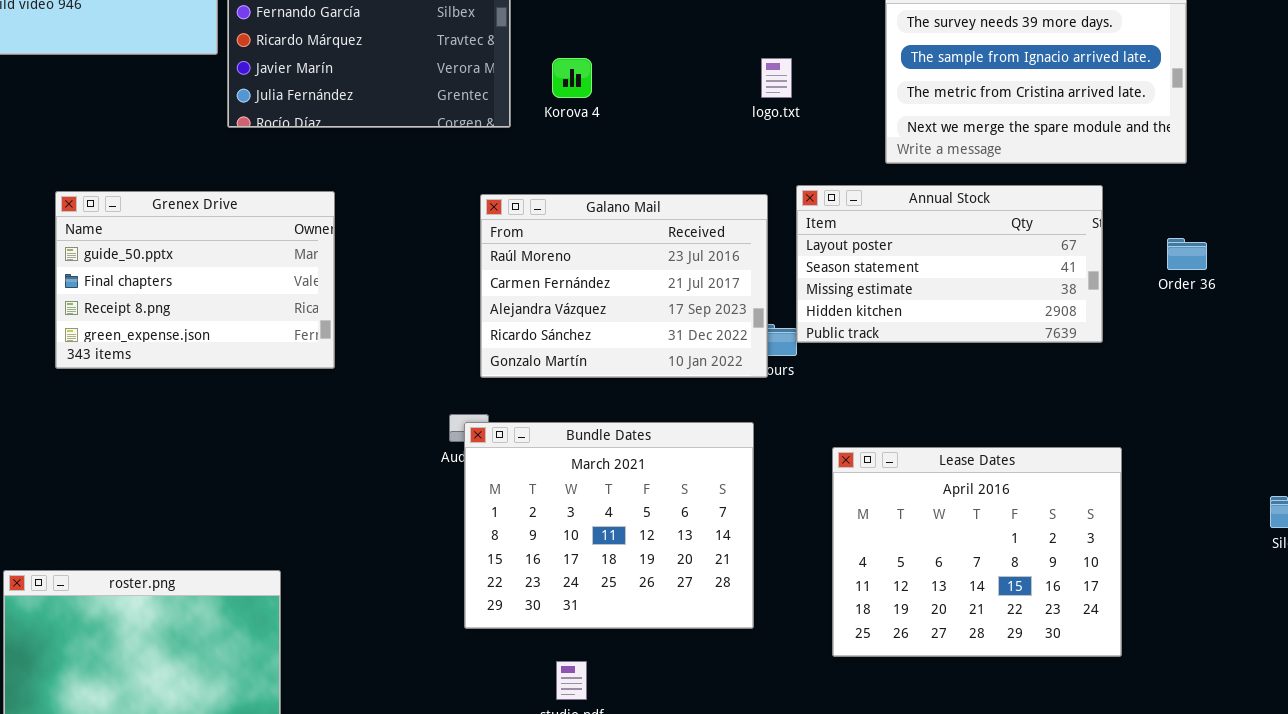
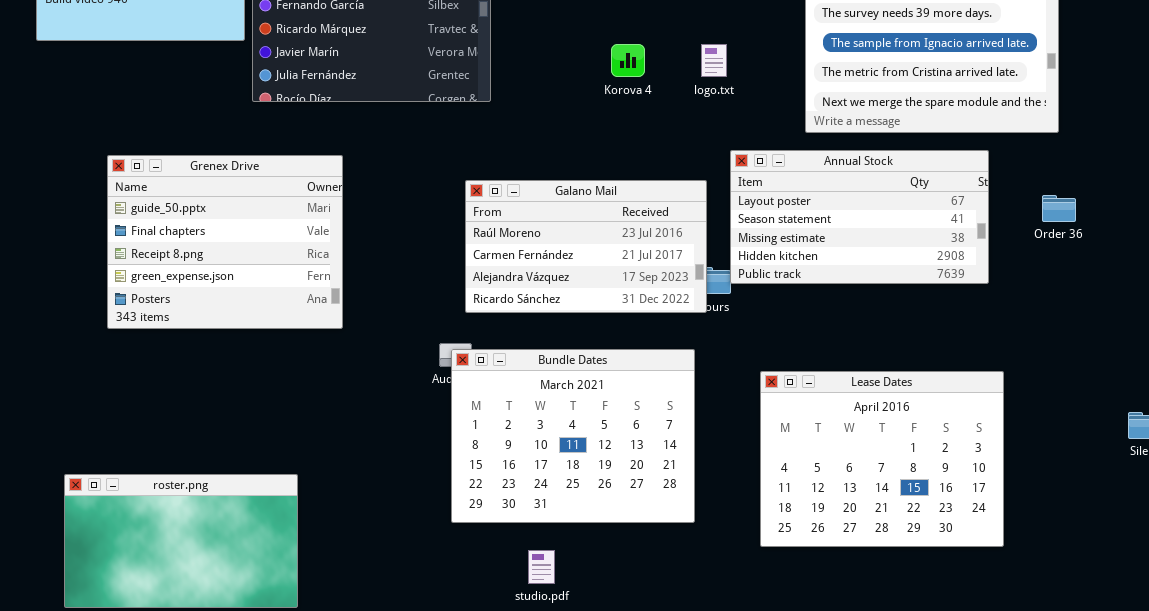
Korova 4: [552,58,592,98] -> [611,44,645,77], moved
Grenex Drive: [55,191,335,369] -> [107,155,343,329], resized
Galano Mail: [480,194,768,378] -> [465,180,707,313], resized

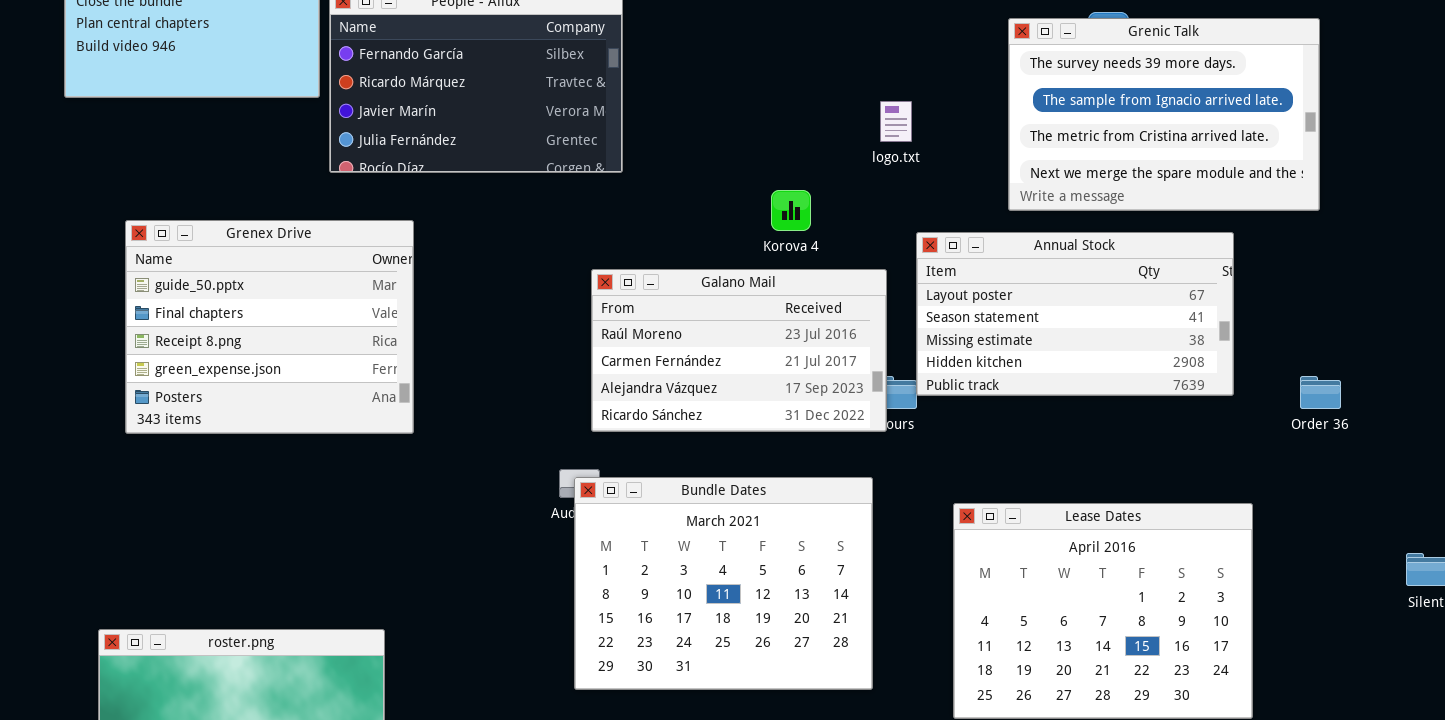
Korova 4: [611,44,645,77] -> [771,190,811,231], moved
Grenex Drive: [107,155,343,329] -> [125,220,414,434], moved
Order 36: [1042,195,1076,222] -> [1300,376,1341,409], moved

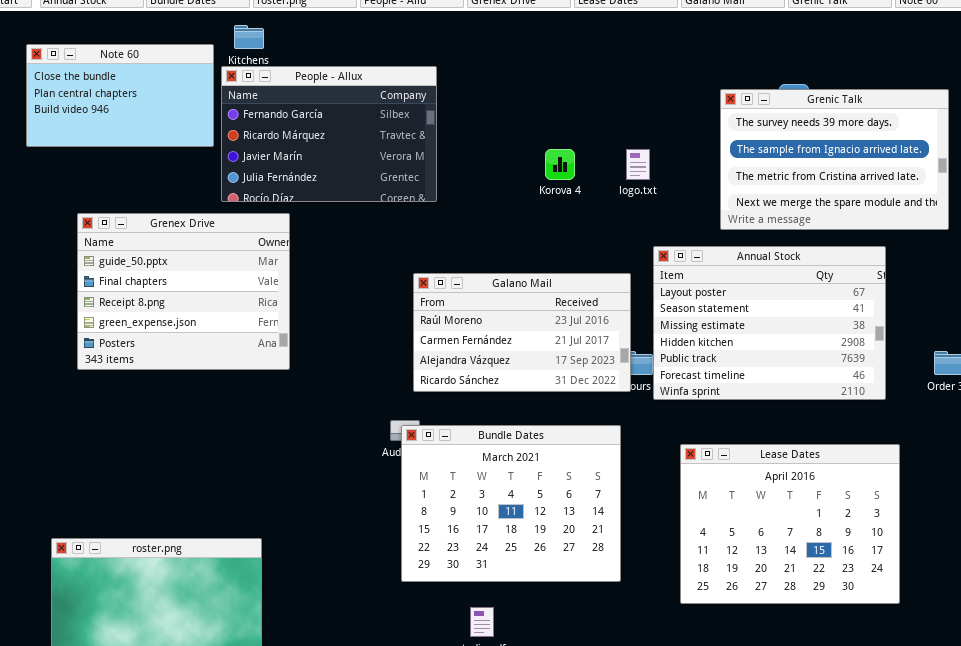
Korova 4: [771,190,811,231] -> [545,149,575,180], moved
Grenex Drive: [125,220,414,434] -> [77,213,290,370], moved
Annual Stock: [916,232,1234,396] -> [653,246,886,400], resized

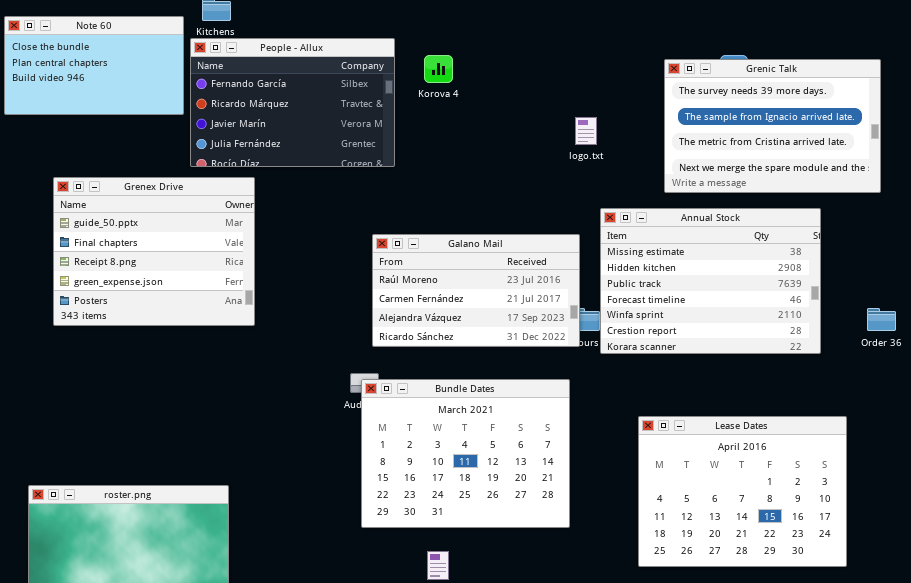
Korova 4: [545,149,575,180] -> [424,55,453,83], moved
Annual Stock: [653,246,886,400] -> [600,208,821,354], scrolled down 2 rows
Lease Dates: [680,444,900,604] -> [638,416,847,567], moved

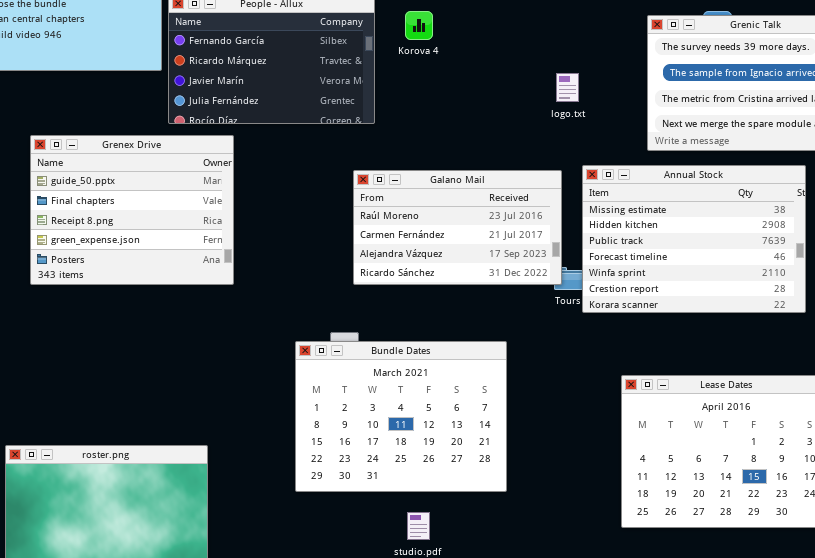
Galano Mail: [372,234,580,347] -> [353,170,562,285], moved
Bundle Dates: [361,379,570,528] -> [295,341,507,492], moved

